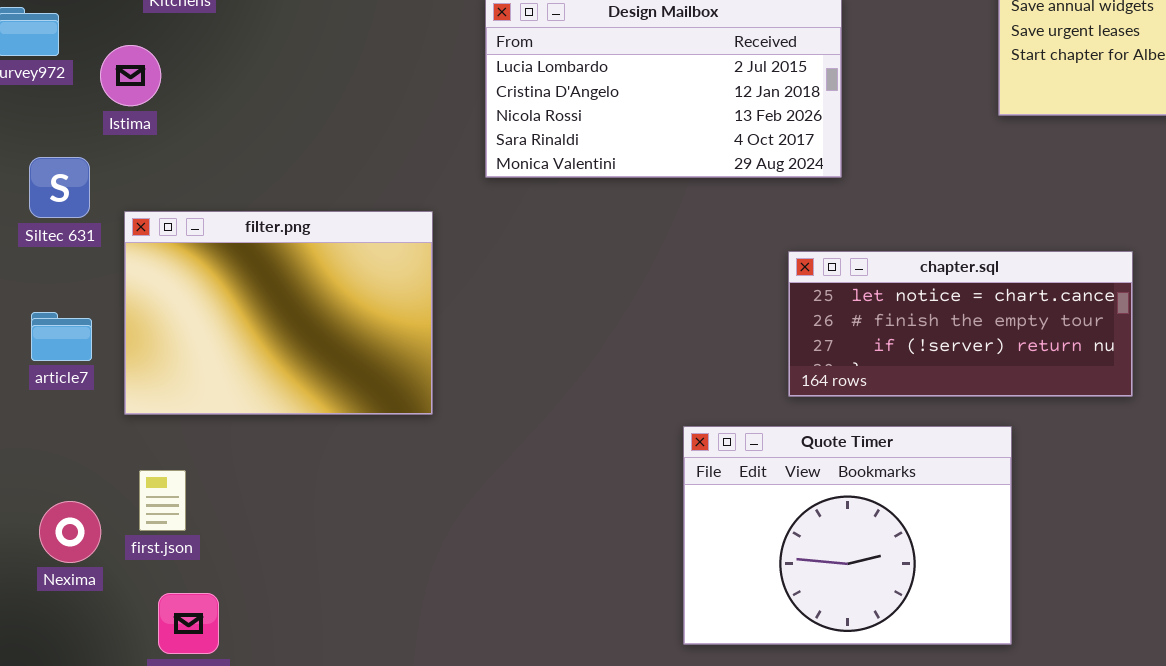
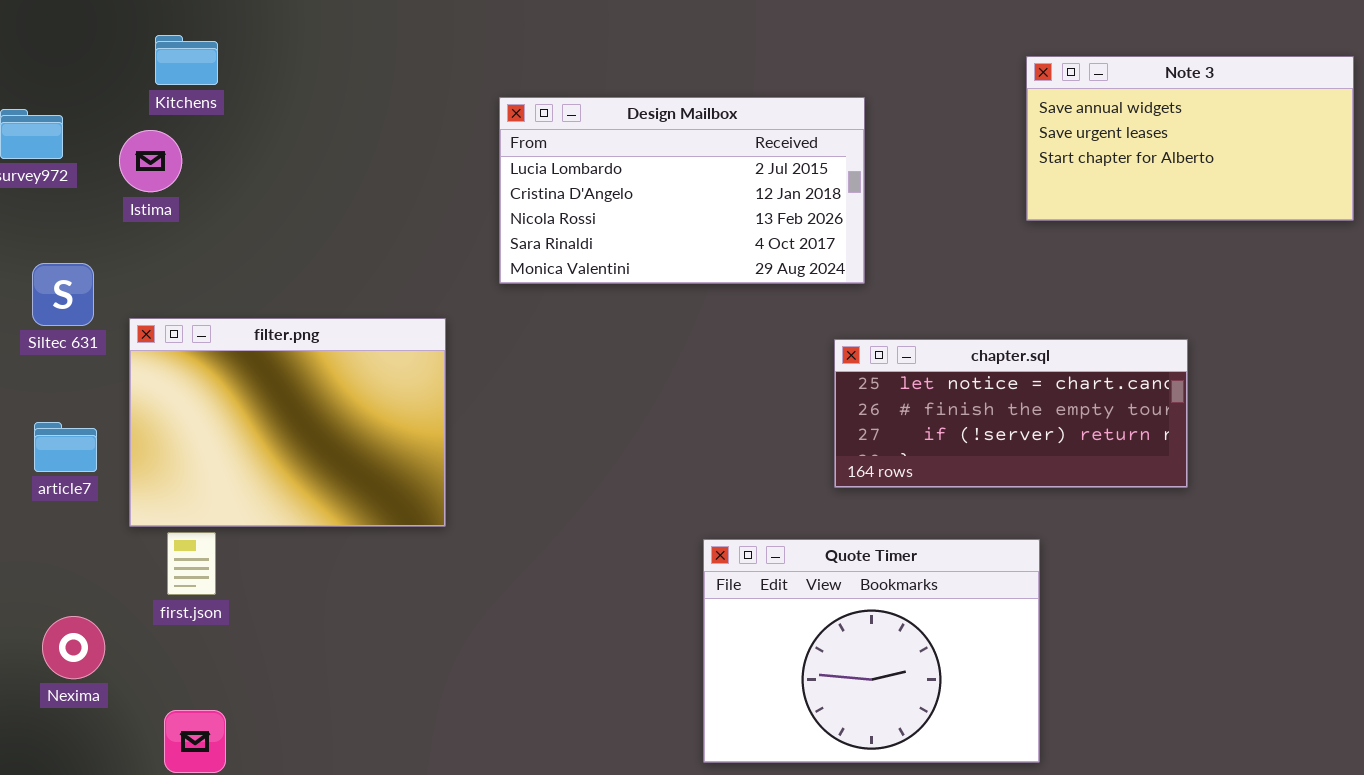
Istima: [100,45,161,106] -> [119,130,182,192], moved
chapter.sql: [788,251,1133,397] -> [834,339,1188,488], moved
first.json: [139,470,186,531] -> [167,532,216,595], moved

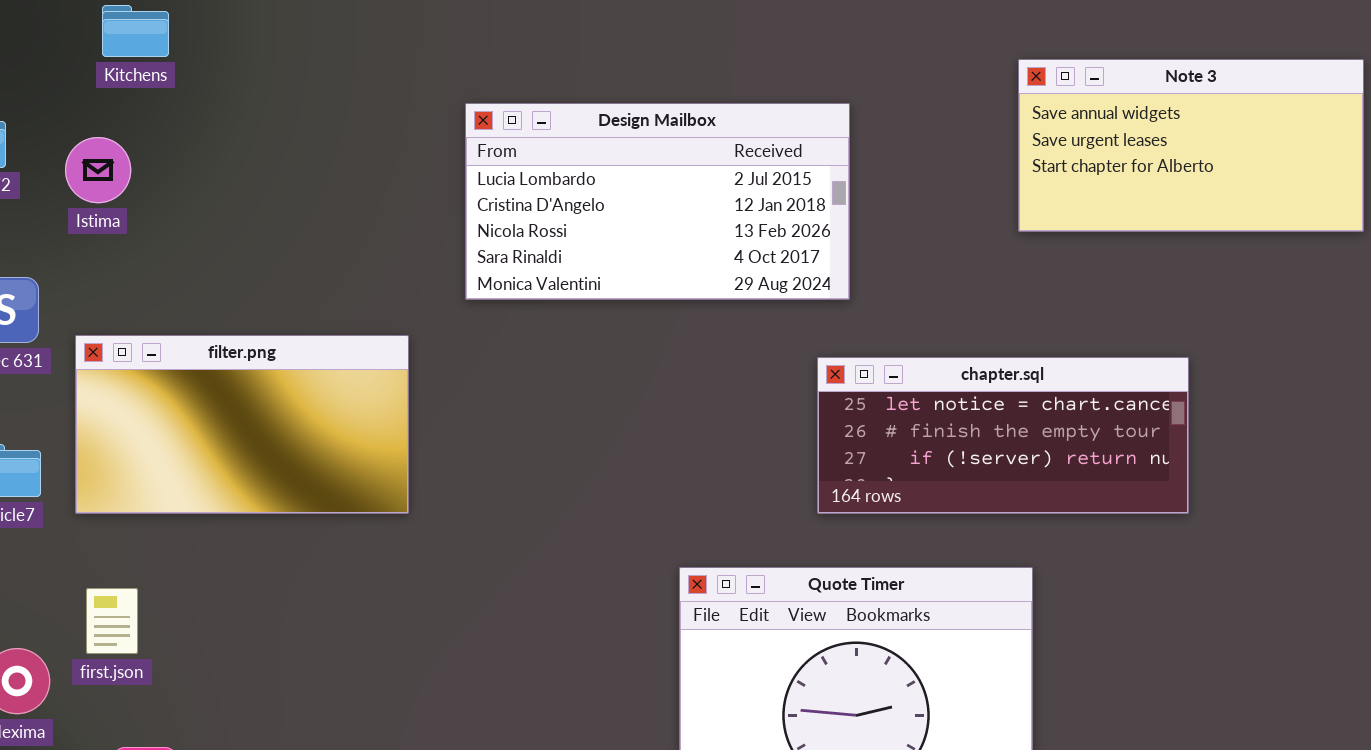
Kitchens: [155,35,218,85] -> [102,5,169,57], moved
filter.png: [129,318,446,527] -> [75,335,409,514], resized
first.json: [167,532,216,595] -> [86,588,138,654], moved

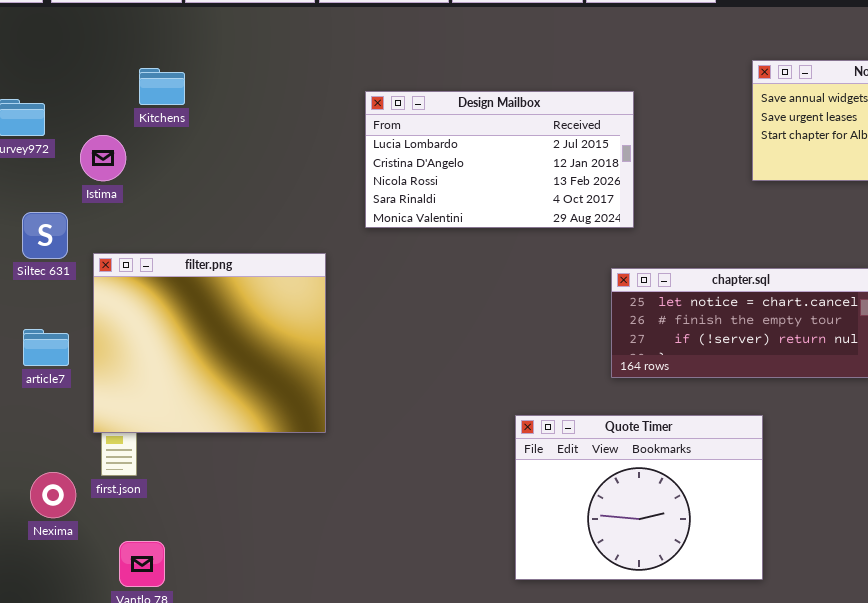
Kitchens: [102,5,169,57] -> [139,68,185,105], moved
Istima: [65,137,131,203] -> [80,135,126,181], moved
filter.png: [75,335,409,514] -> [93,253,326,433], resized

